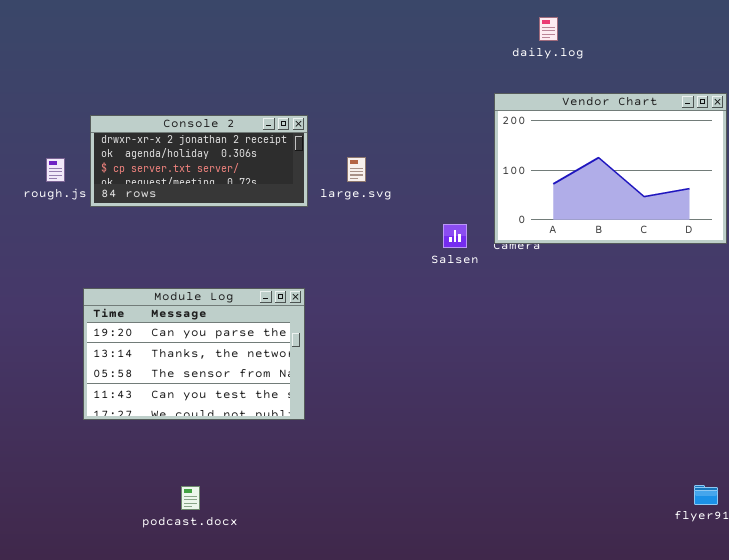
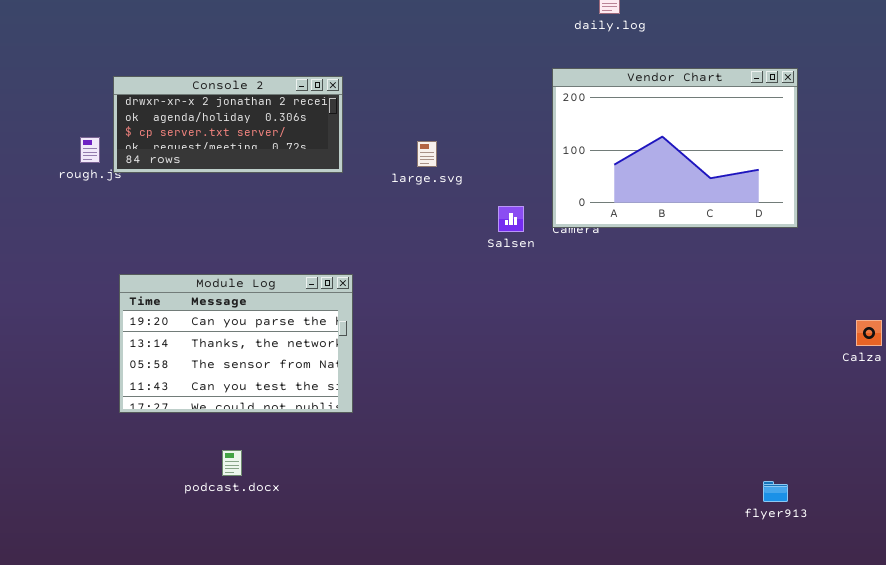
Console 2: [90,115,308,207] -> [113,76,343,173], moved
large.svg: [347,157,366,182] -> [417,141,437,167], moved
podcast.docx: [181,486,200,510] -> [222,450,242,476], moved

